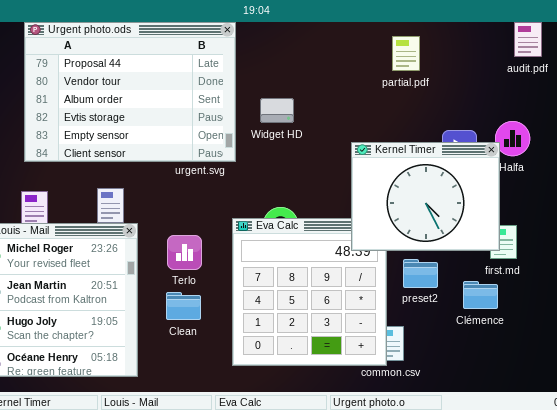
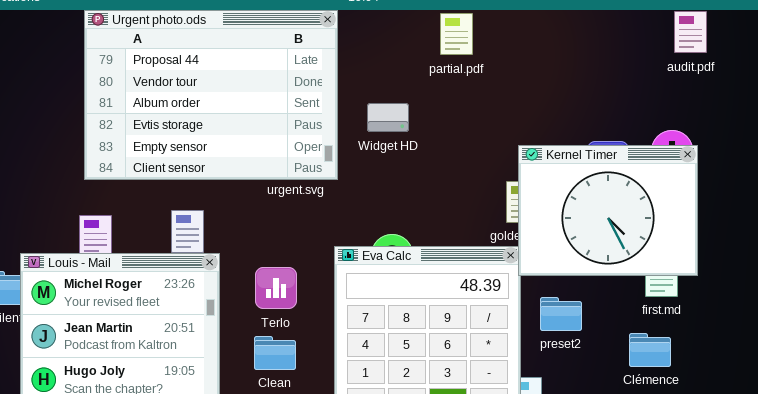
partial.pdf: [392,36,420,71] -> [440,13,473,55], moved
Kernel Timer: [351,142,500,251] -> [518,145,698,276], moved
Clémence: [463,281,498,309] -> [629,333,671,367], moved

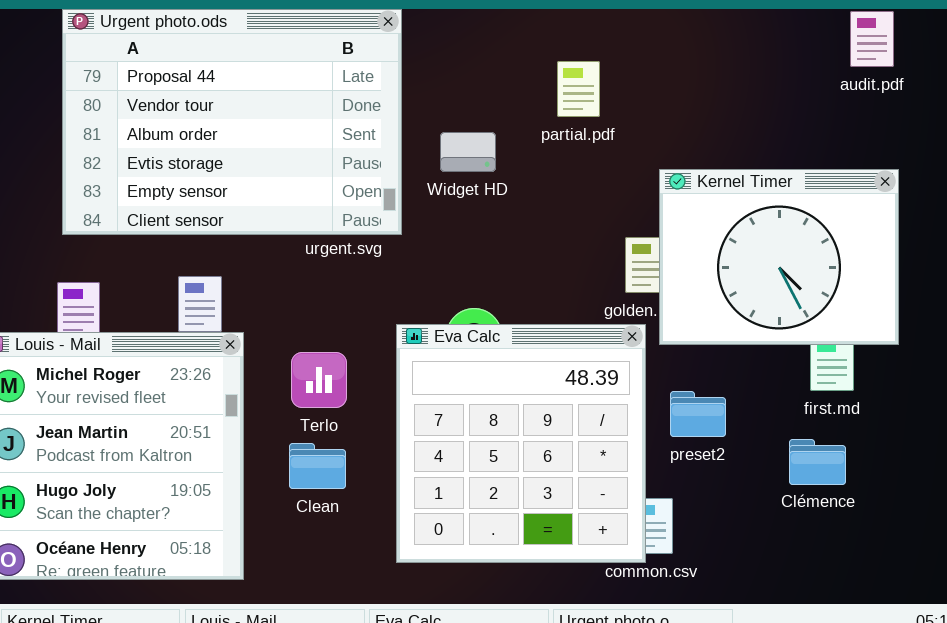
partial.pdf: [440,13,473,55] -> [557,61,600,117], moved
Kernel Timer: [518,145,698,276] -> [659,169,899,345], moved

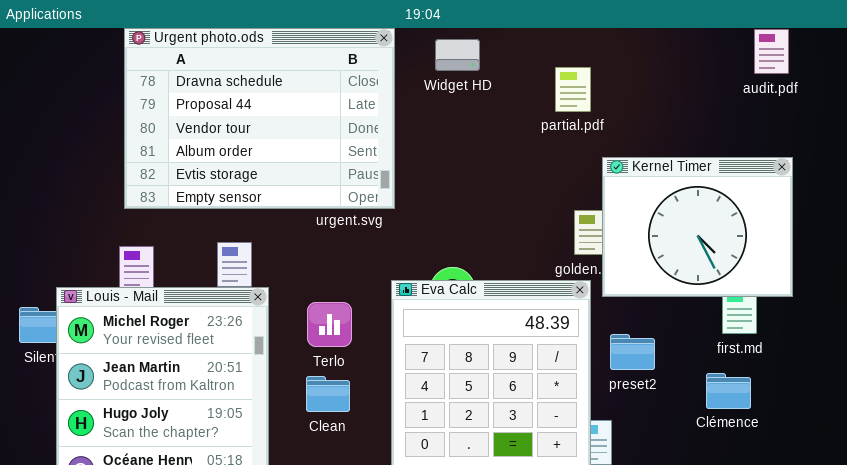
Urgent photo.ods: [62,9,402,235] -> [124,28,395,209], scrolled up 1 row
partial.pdf: [557,61,600,117] -> [555,67,591,112], moved
Widget HD: [440,132,496,172] -> [435,39,480,71], moved

